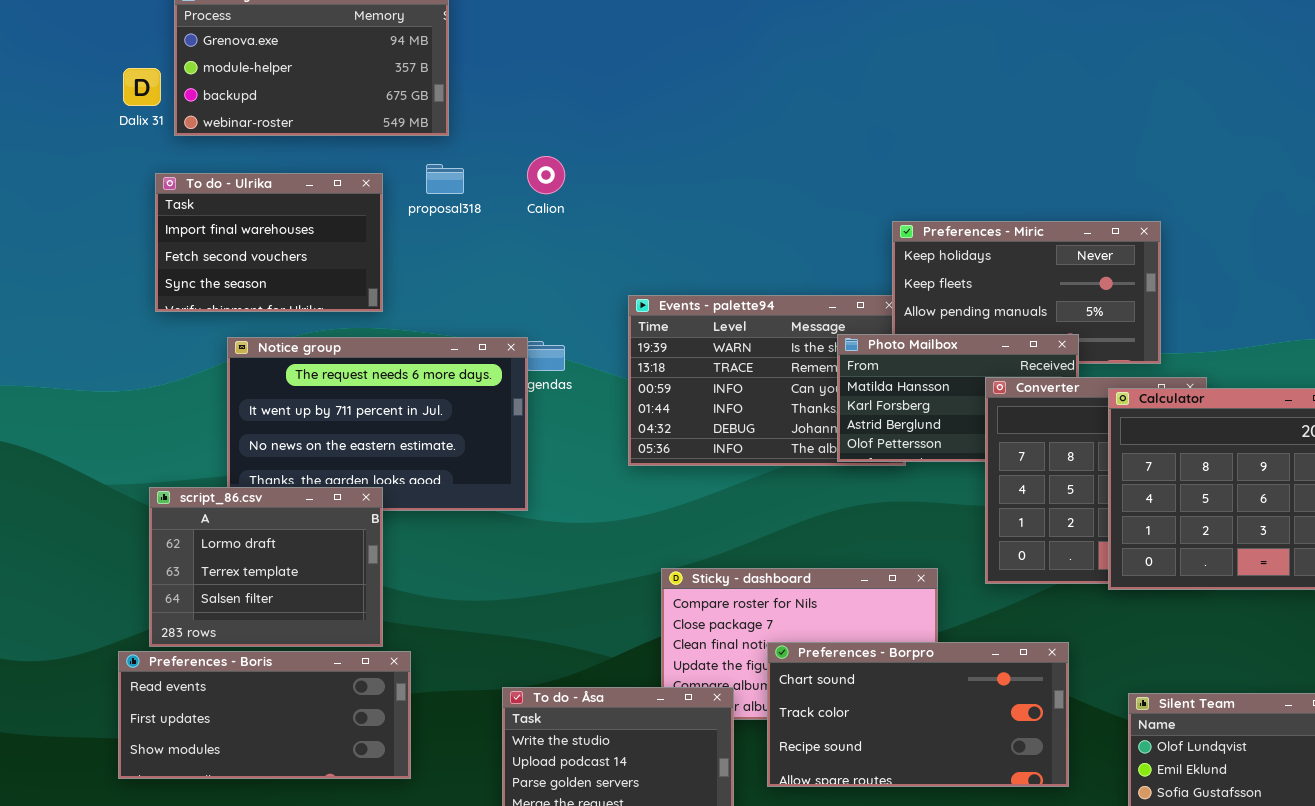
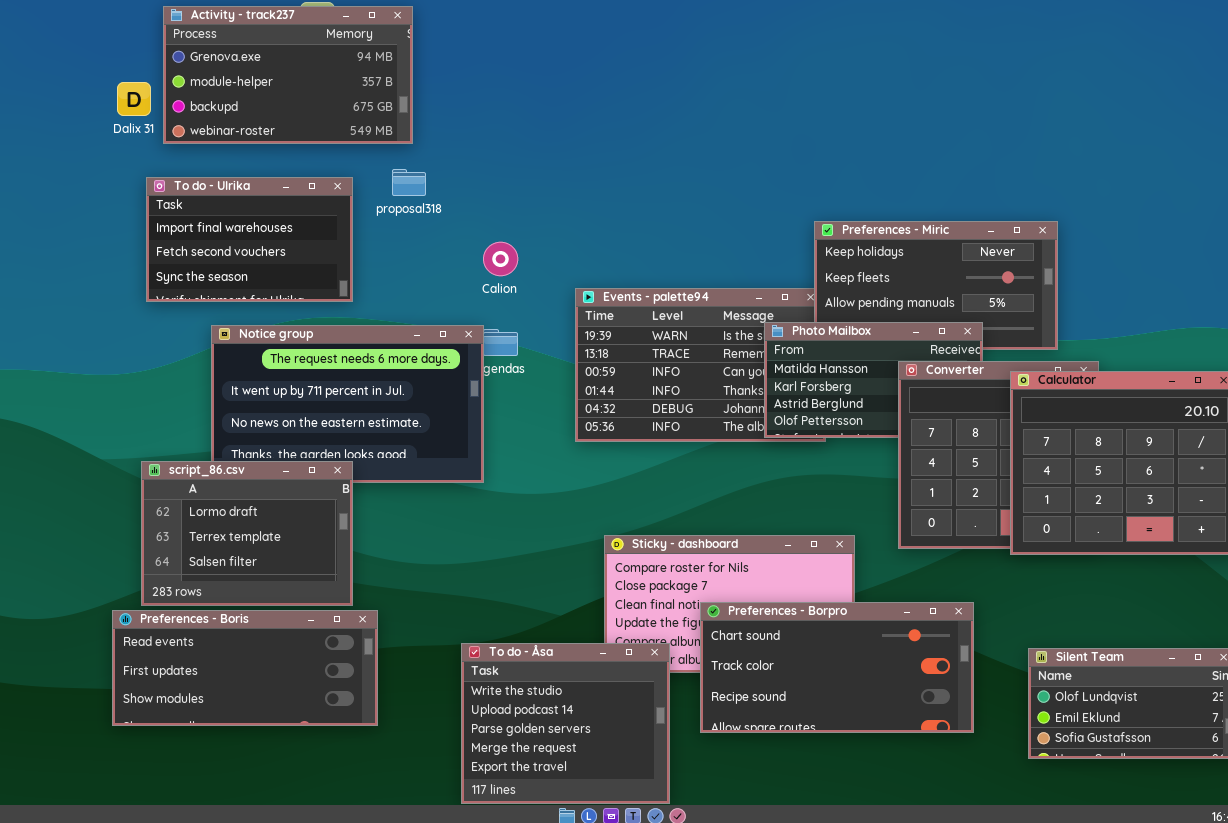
Calion: [527,156,565,194] -> [483,242,518,276], moved

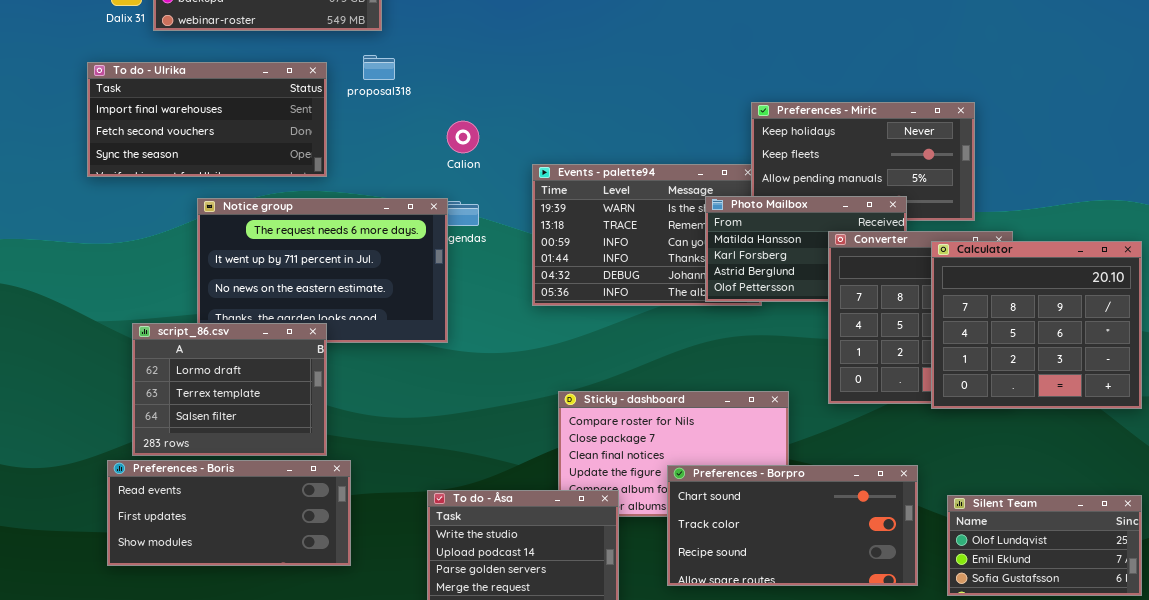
To do - Ulrika: [146,177,353,302] -> [87,62,327,177], resized
Preferences - Borpro: [700,602,974,733] -> [667,465,918,586], moved

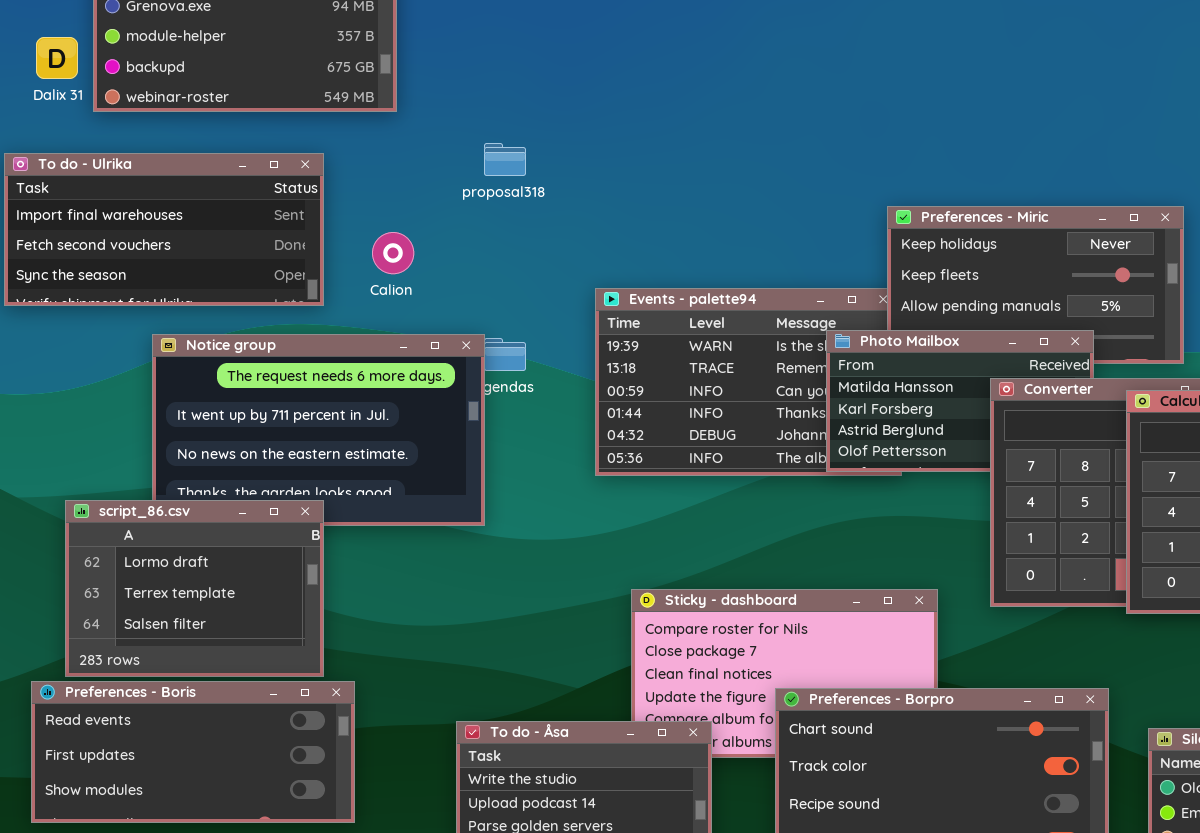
proposal318: [363,55,395,80] -> [484,143,526,176], moved
Calion: [447,121,479,153] -> [372,232,414,274], moved

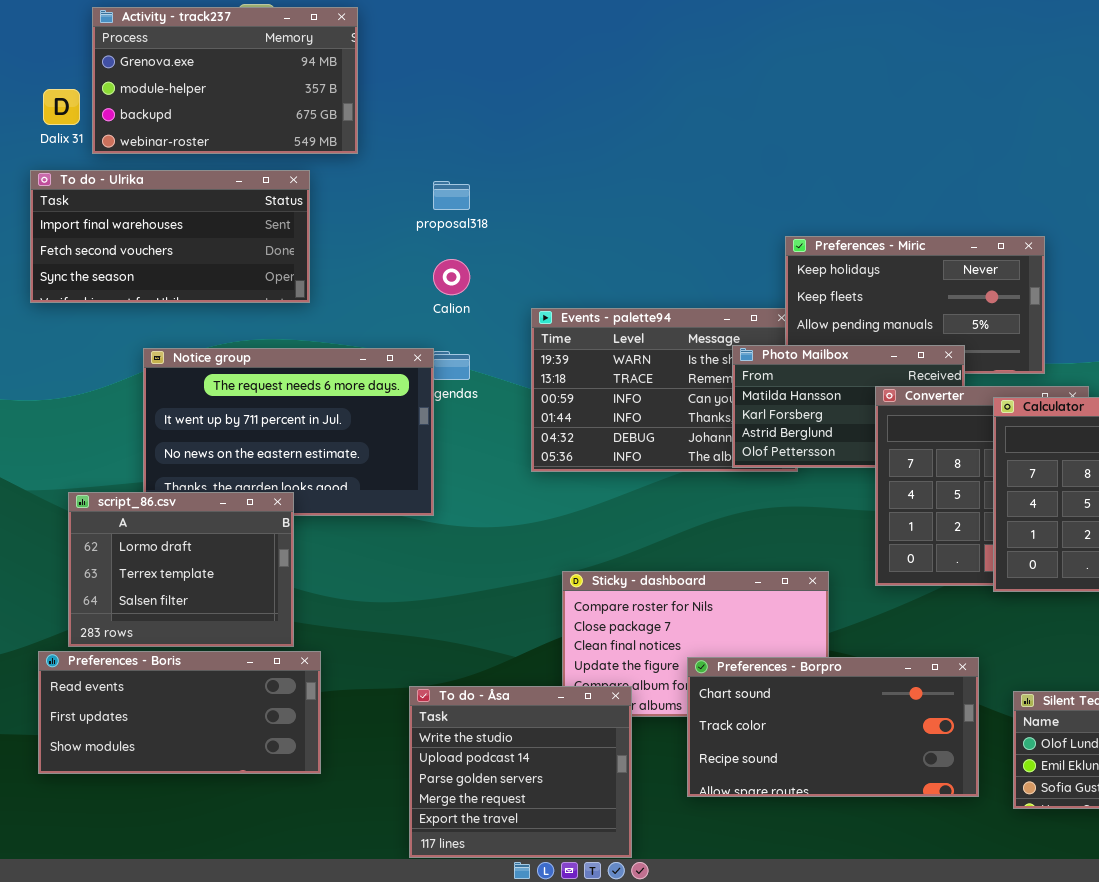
To do - Ulrika: [4,153,324,306] -> [30,170,310,303], moved
Calion: [372,232,414,274] -> [433,259,470,295], moved

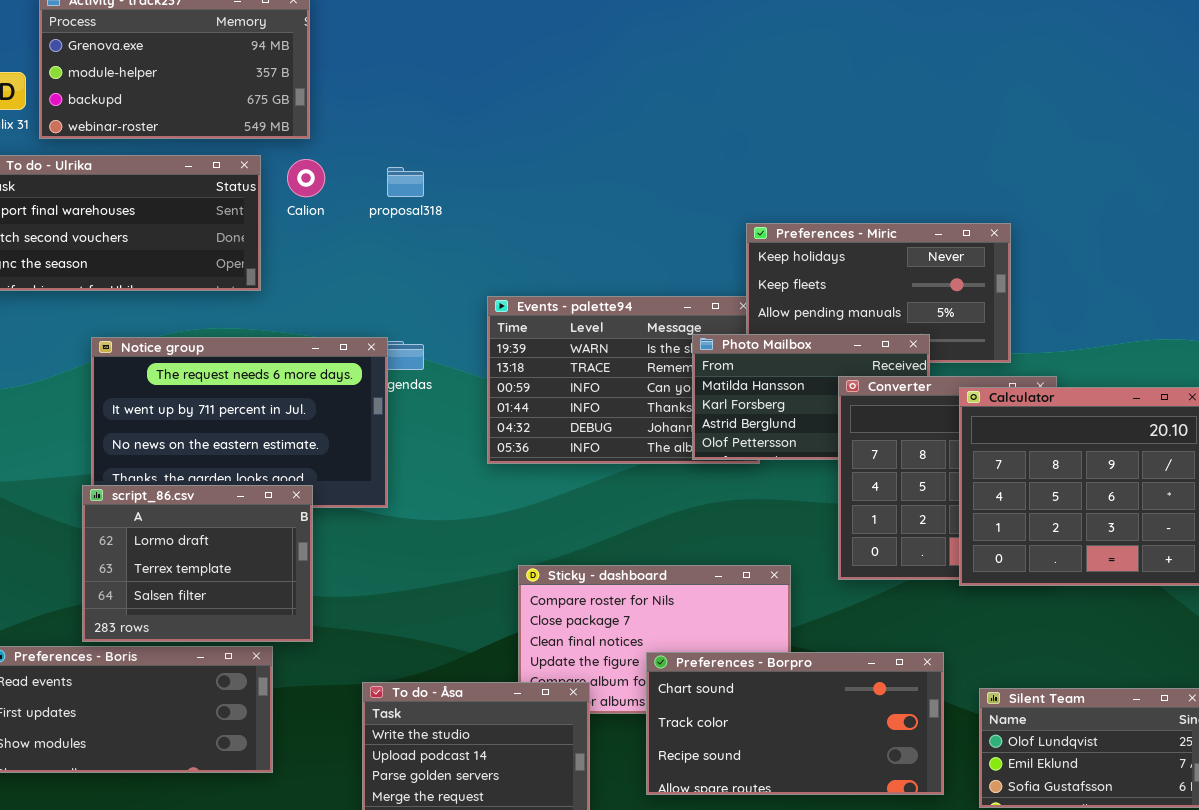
Calion: [433,259,470,295] -> [287,159,325,197], moved
script_86.csv: [68,492,294,647] -> [82,485,313,642], moved

